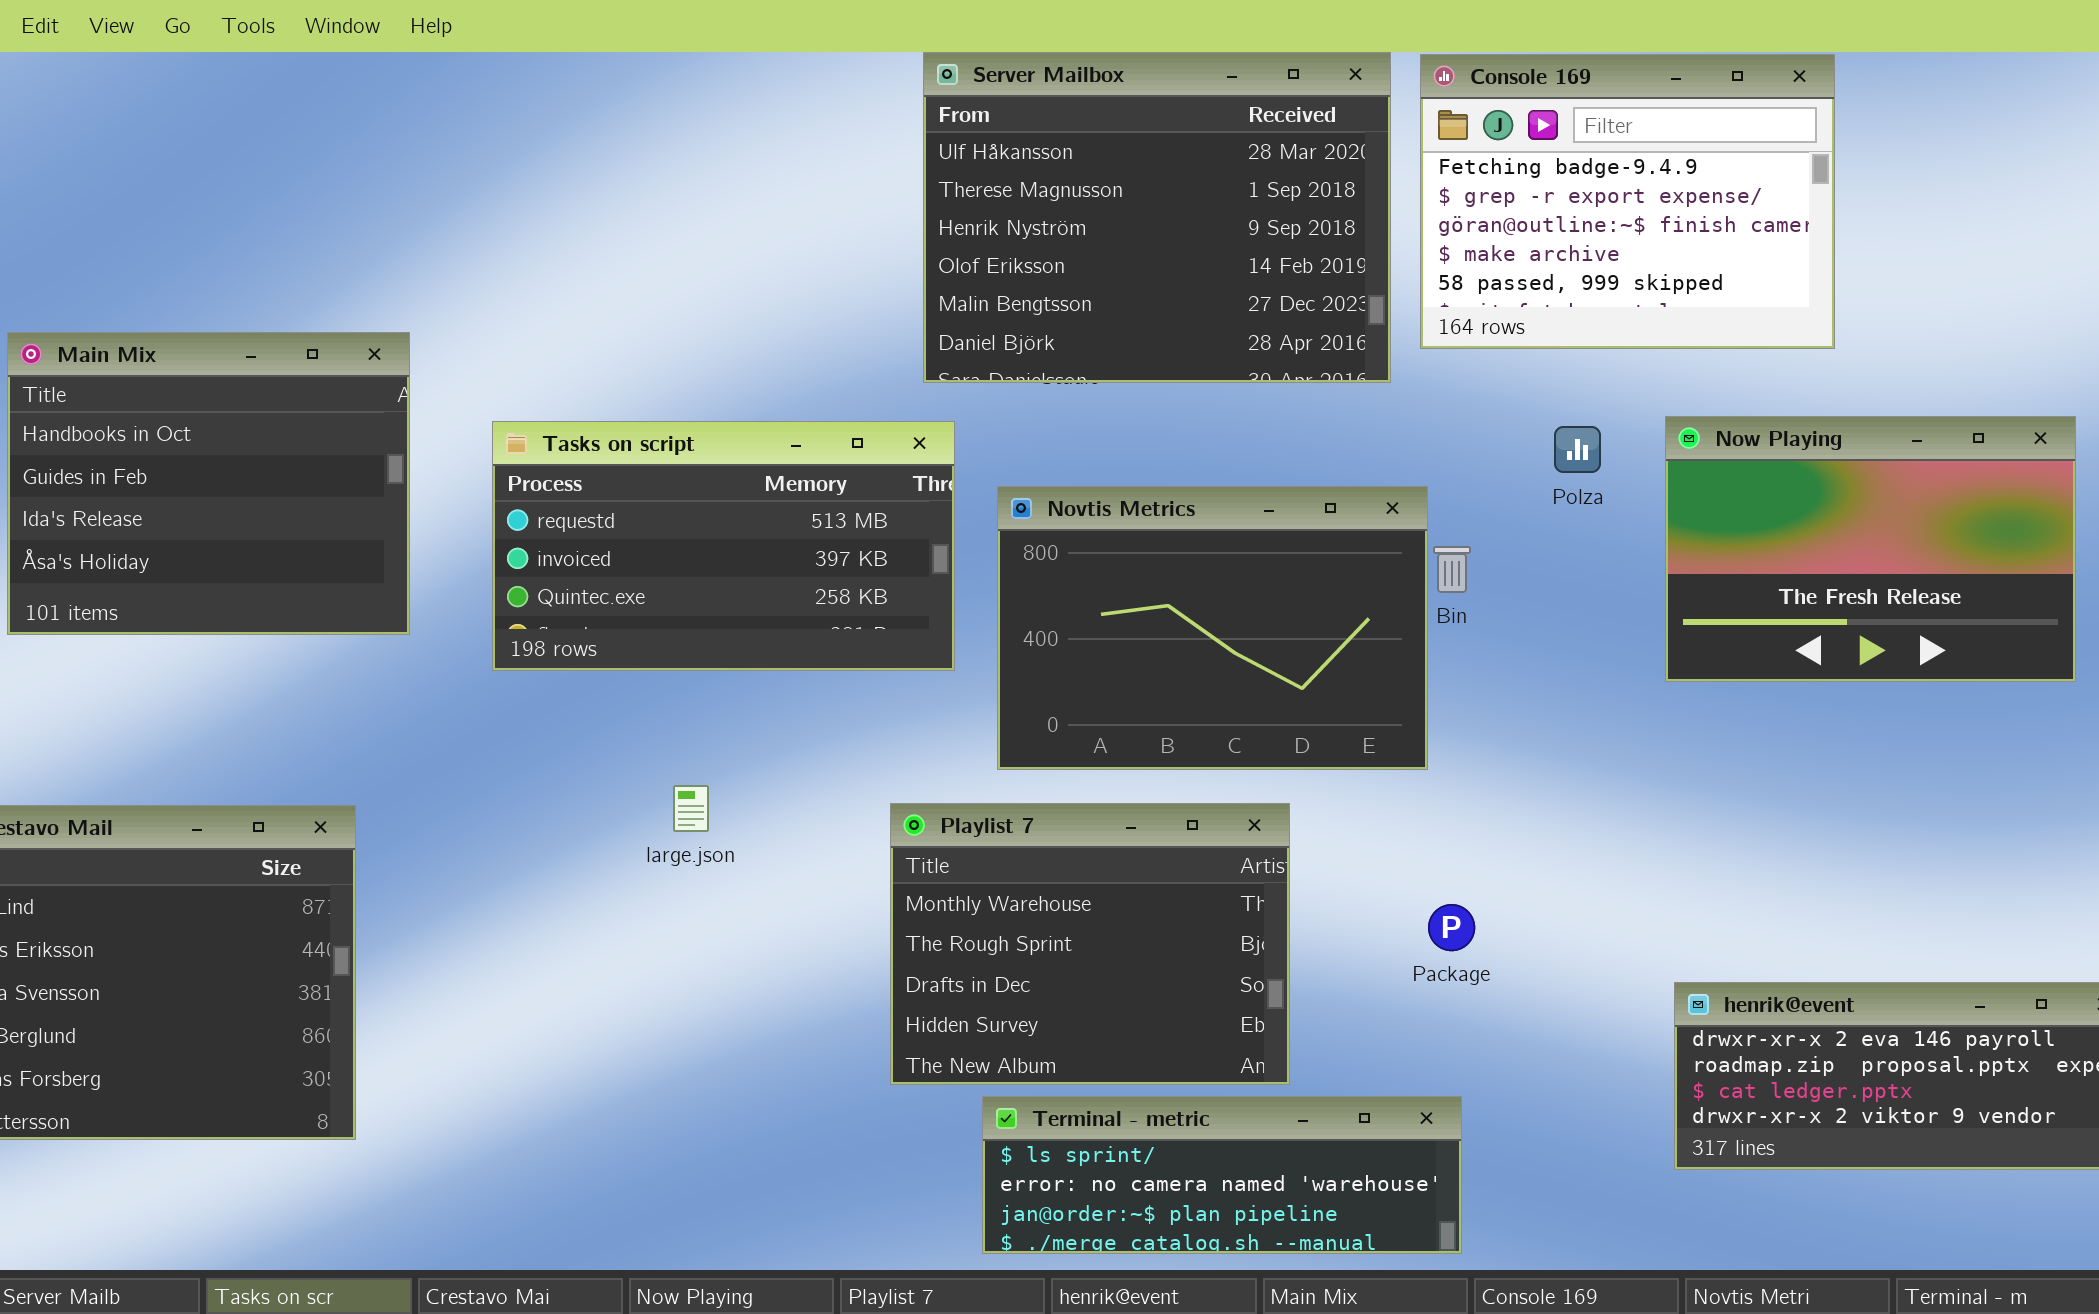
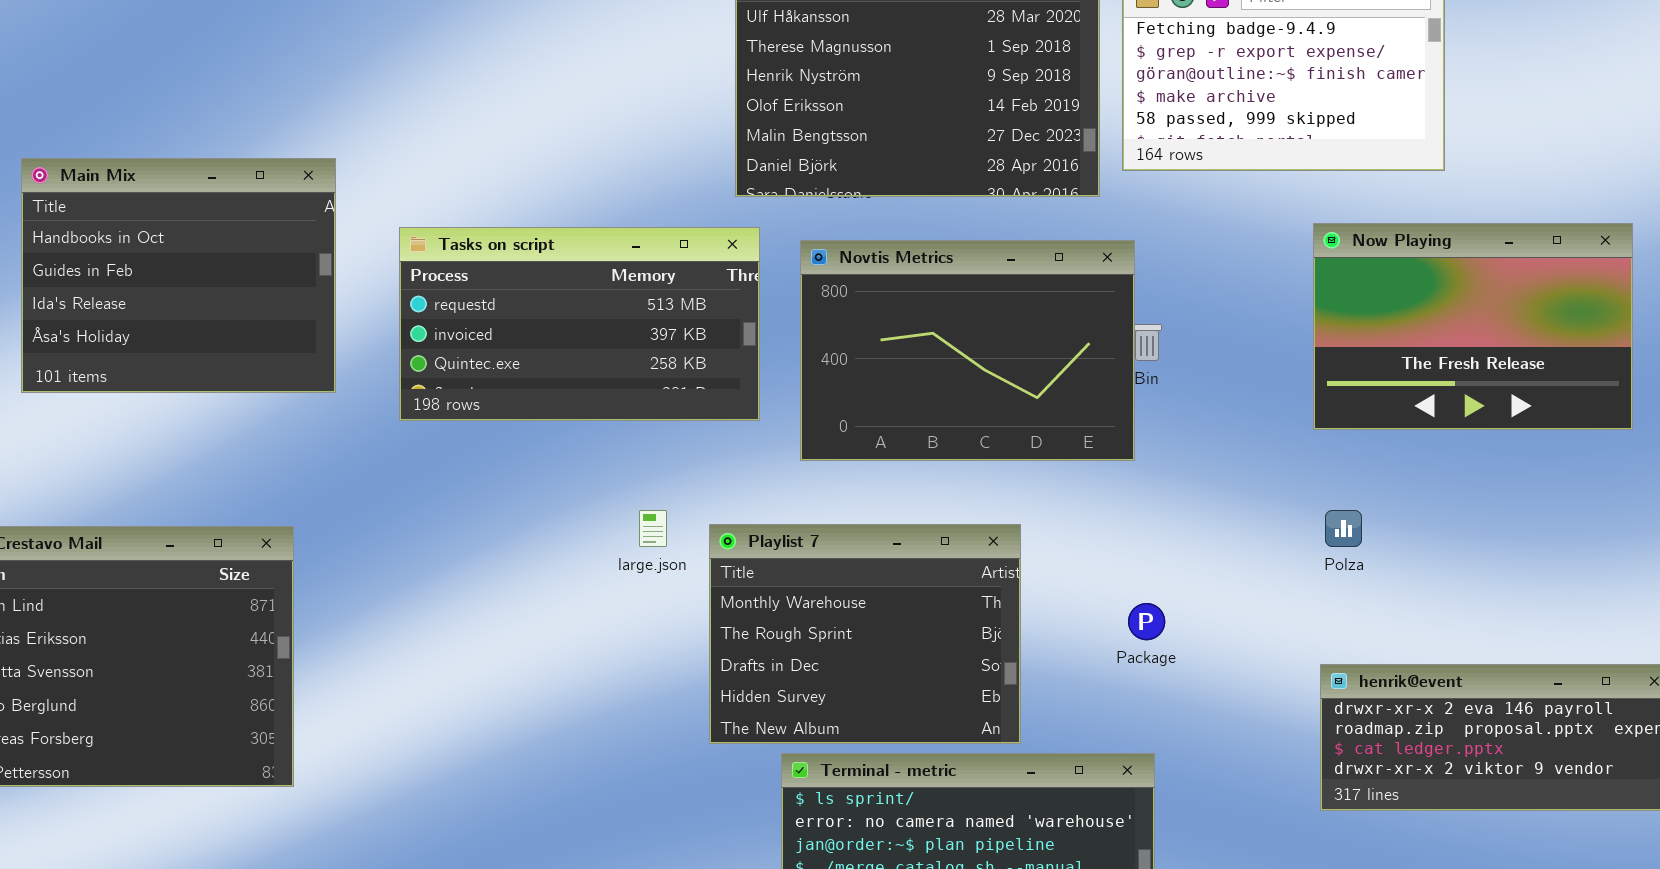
Polza: [1554,426,1601,473] -> [1325,510,1362,547], moved
Novtis Metrics: [997,486,1428,770] -> [800,240,1135,461], moved
large.json: [673,785,709,832] -> [639,510,667,547], moved

